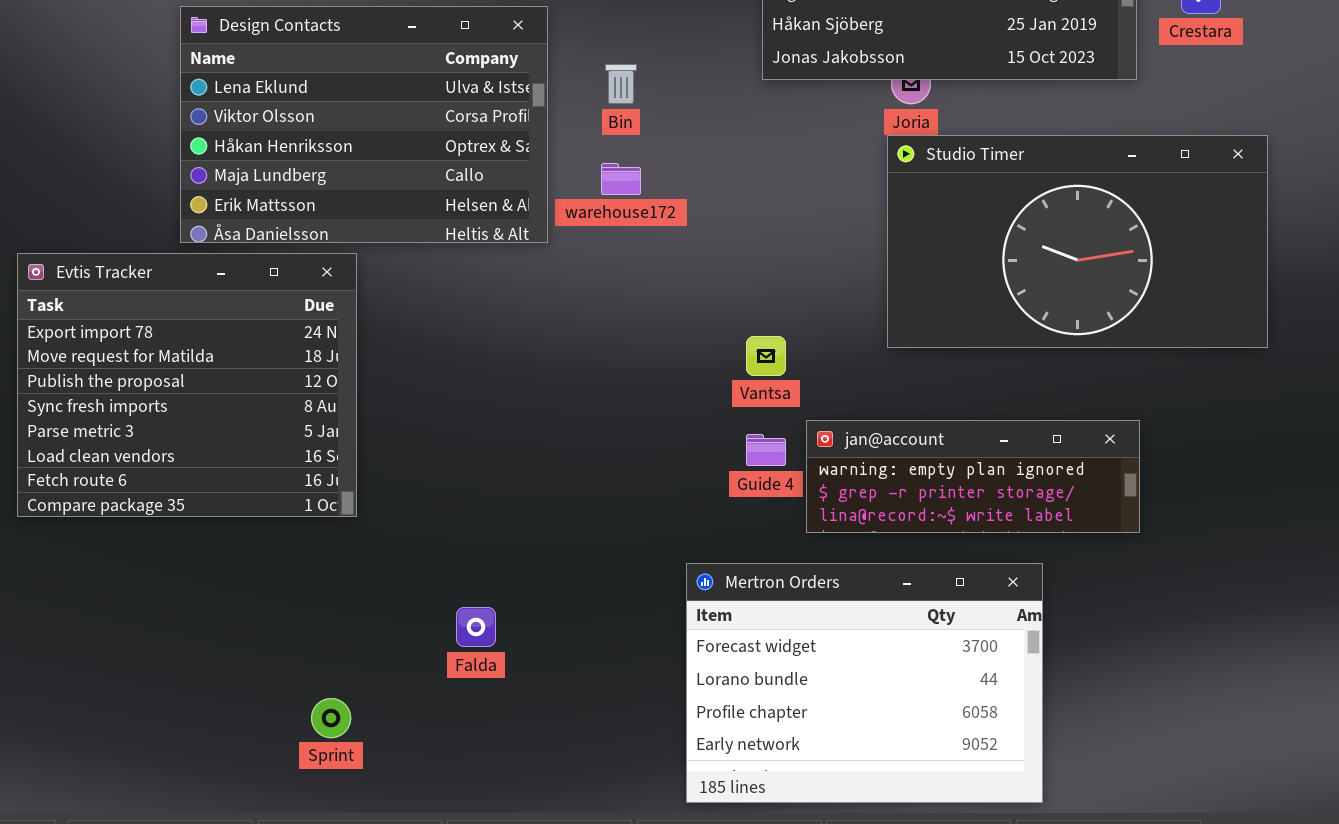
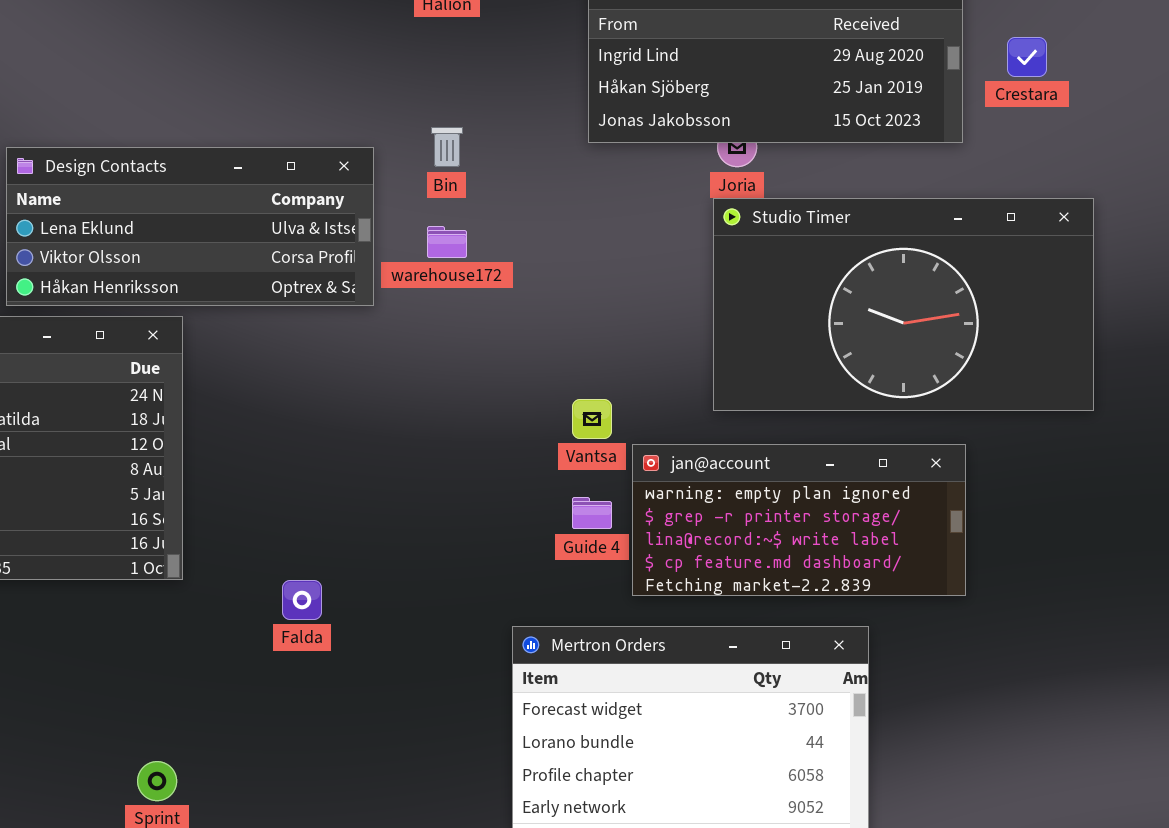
Design Contacts: [180,6,548,243] -> [6,147,374,306], resized
jan@account: [806,420,1140,533] -> [632,444,966,596], resized
Falda: [456,607,496,647] -> [282,580,322,620], moved

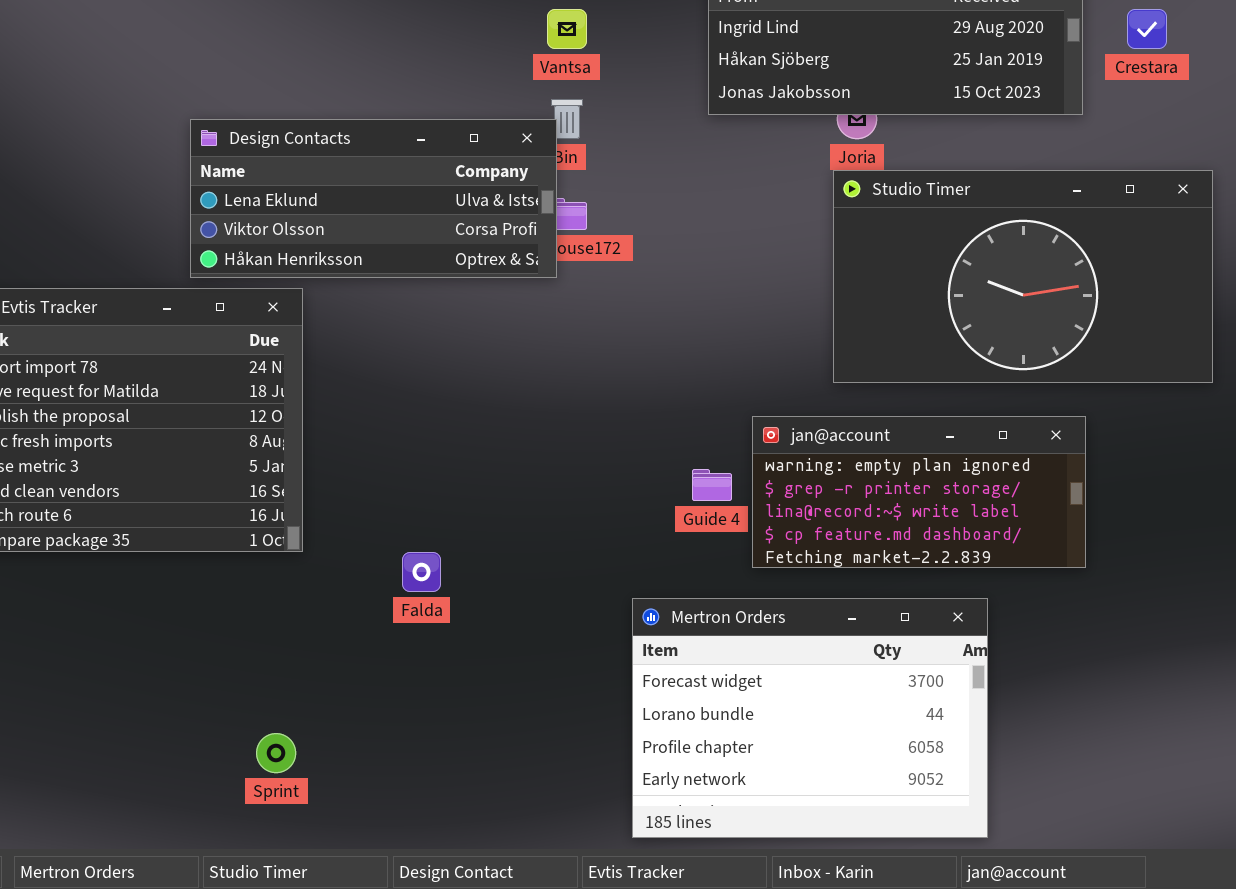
Design Contacts: [6,147,374,306] -> [190,119,557,278], moved
Vantsa: [572,399,612,439] -> [547,9,587,49], moved

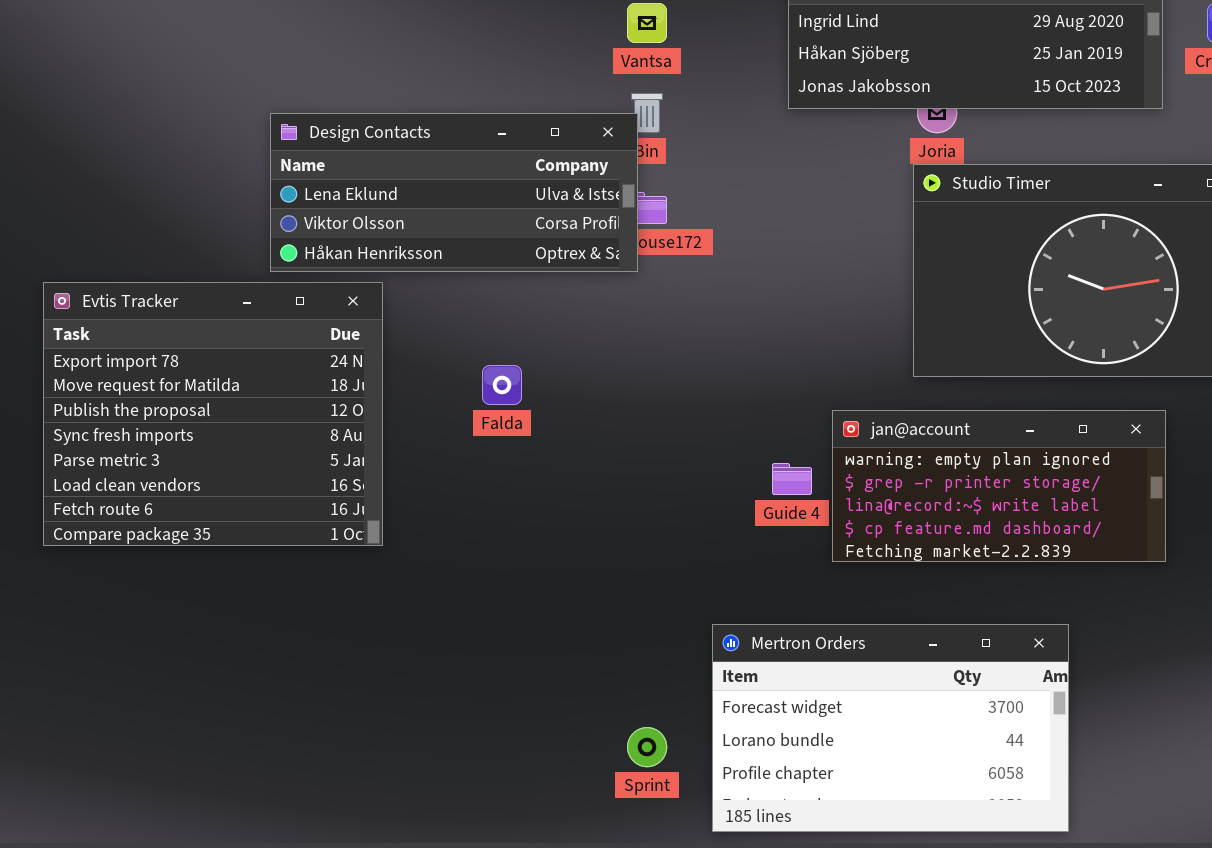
Falda: [402,552,441,592] -> [482,365,522,405], moved
Mertron Orders: [632,598,988,838] -> [712,624,1069,832], resized
Sprint: [256,733,296,773] -> [627,727,667,767], moved

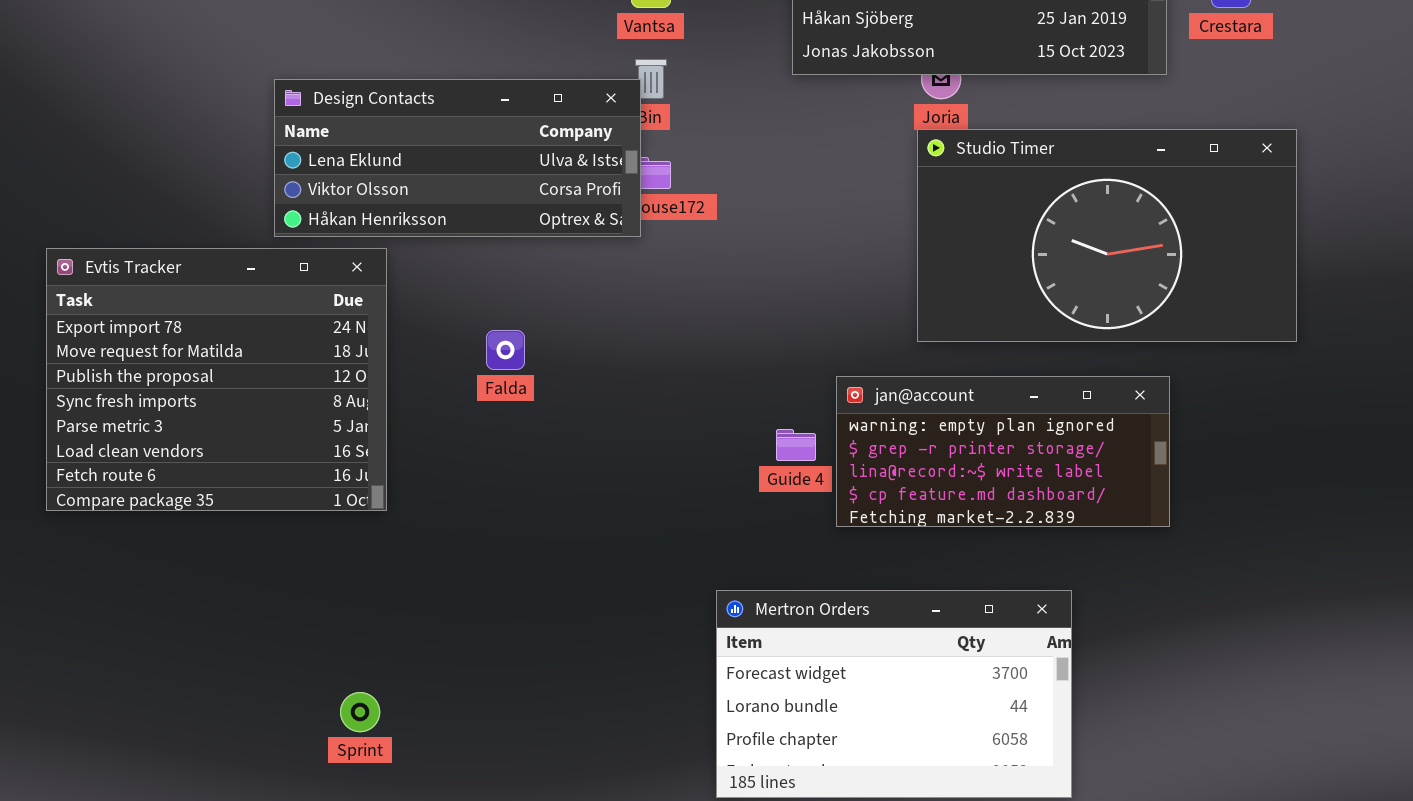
Sprint: [627,727,667,767] -> [340,692,380,732], moved

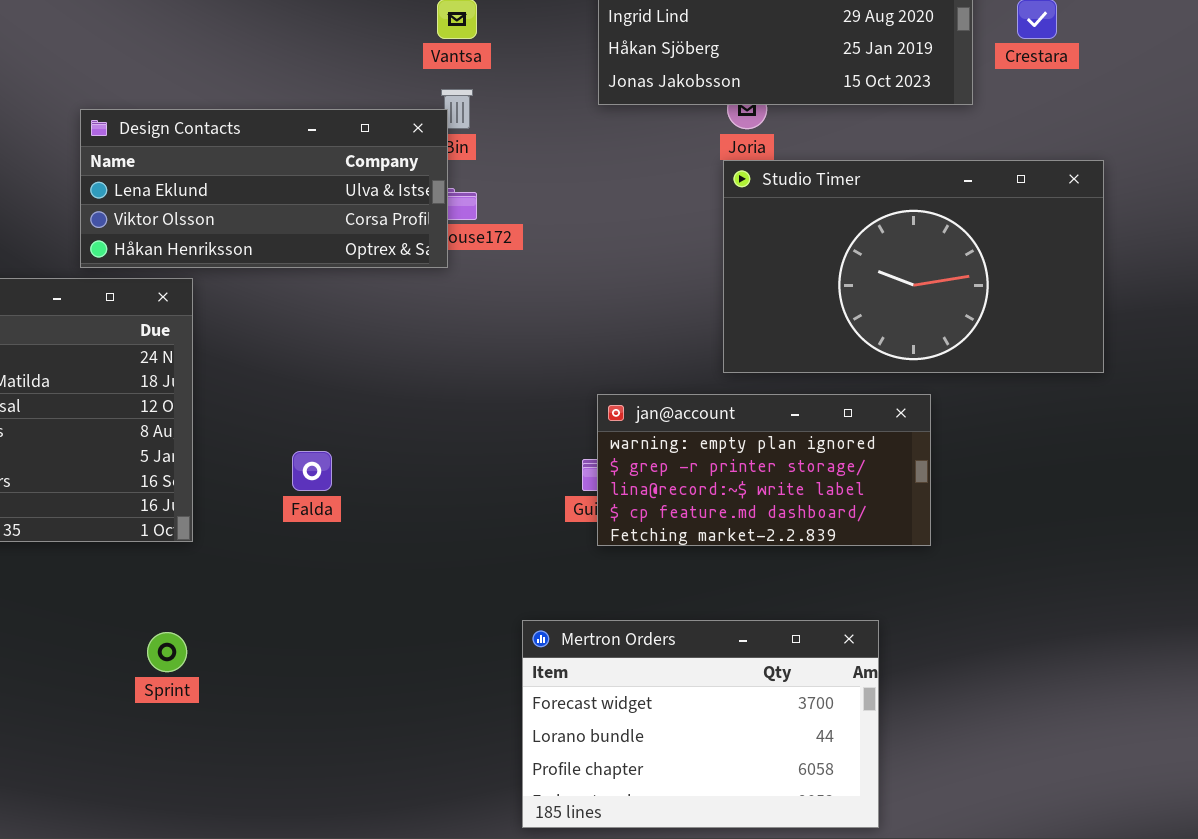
Falda: [486,330,525,370] -> [292,451,332,491], moved
jan@account: [836,376,1170,527] -> [597,394,931,546], moved
Sprint: [340,692,380,732] -> [147,632,187,672], moved

